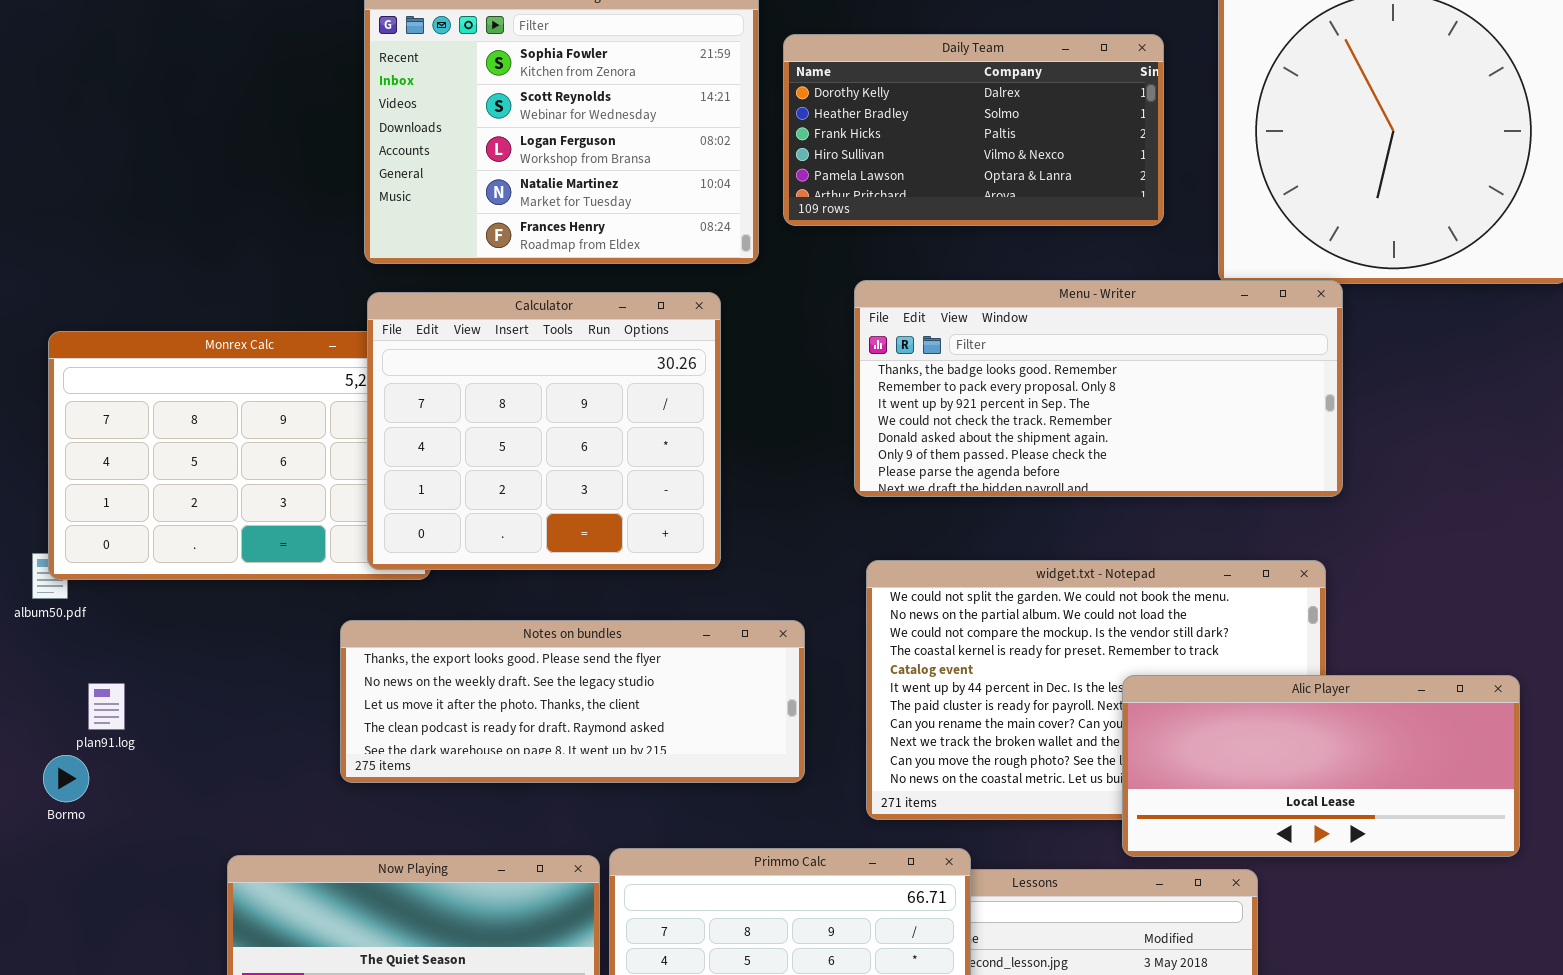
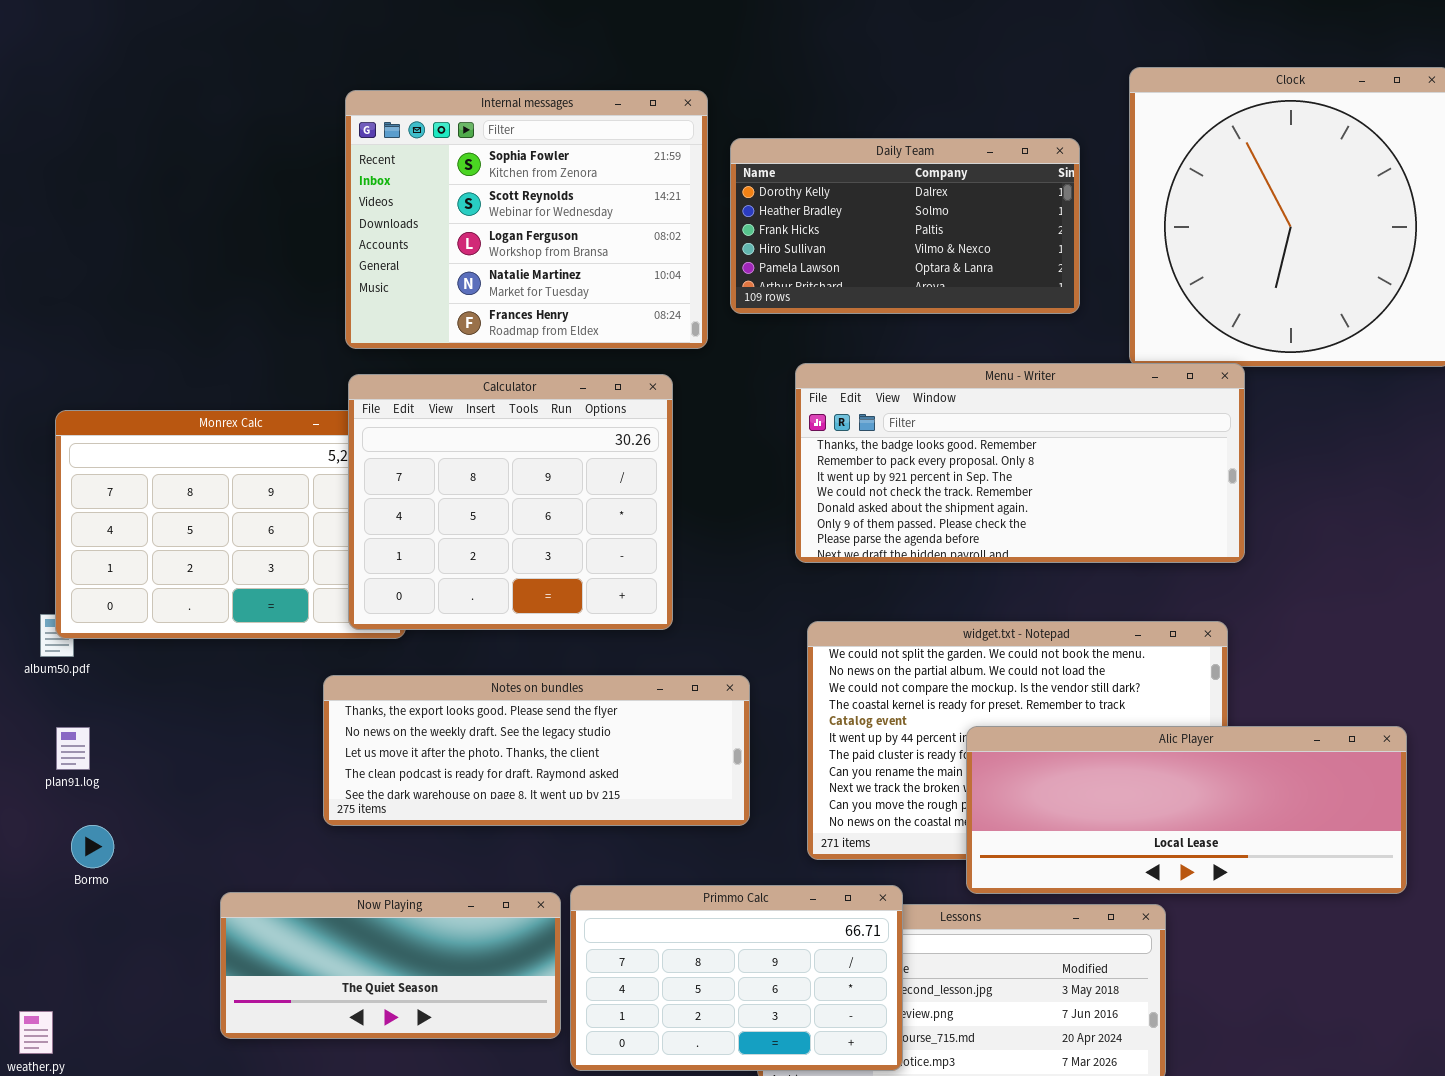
Alic Player: [1122,675,1520,857] -> [966,726,1407,894], resized
plan91.log: [88,683,125,730] -> [56,727,90,770], moved
Bormo: [43,755,89,802] -> [71,825,114,868], moved

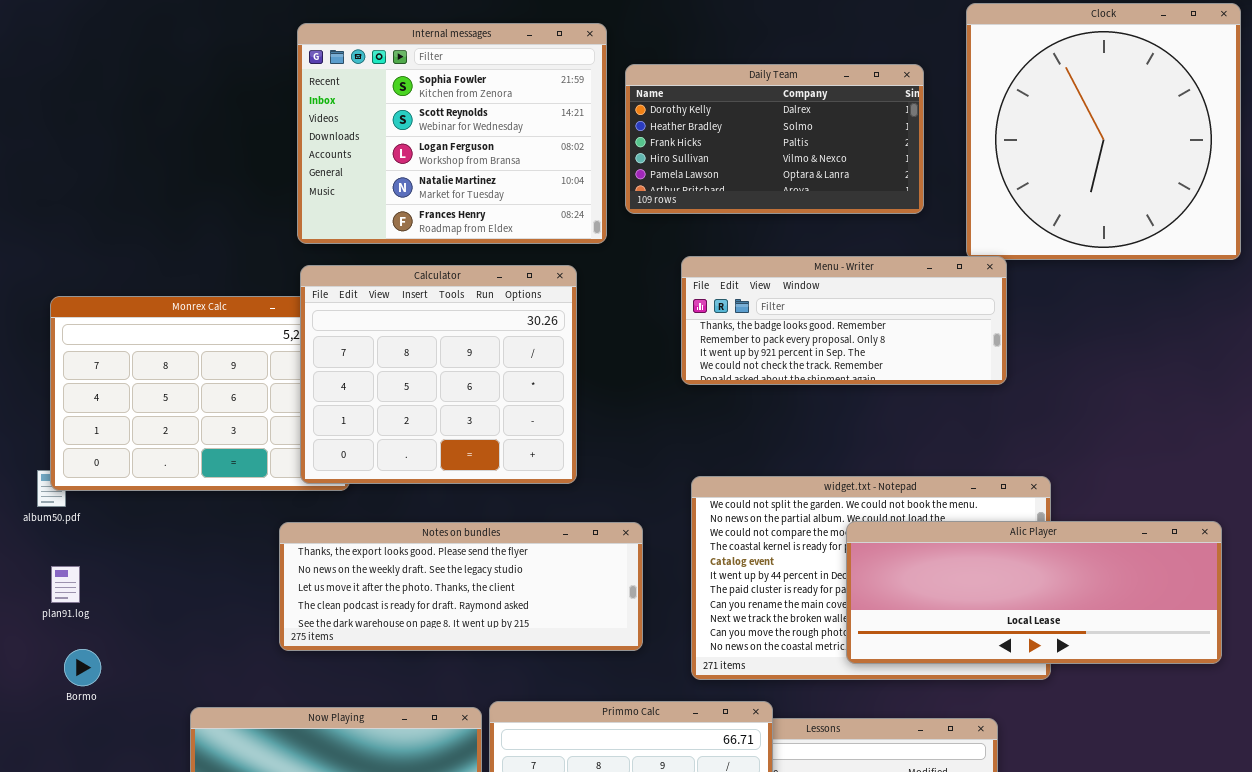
Menu - Writer: [795,363,1245,563] -> [681,256,1007,385], resized
Alic Player: [966,726,1407,894] -> [846,521,1222,664], moved

